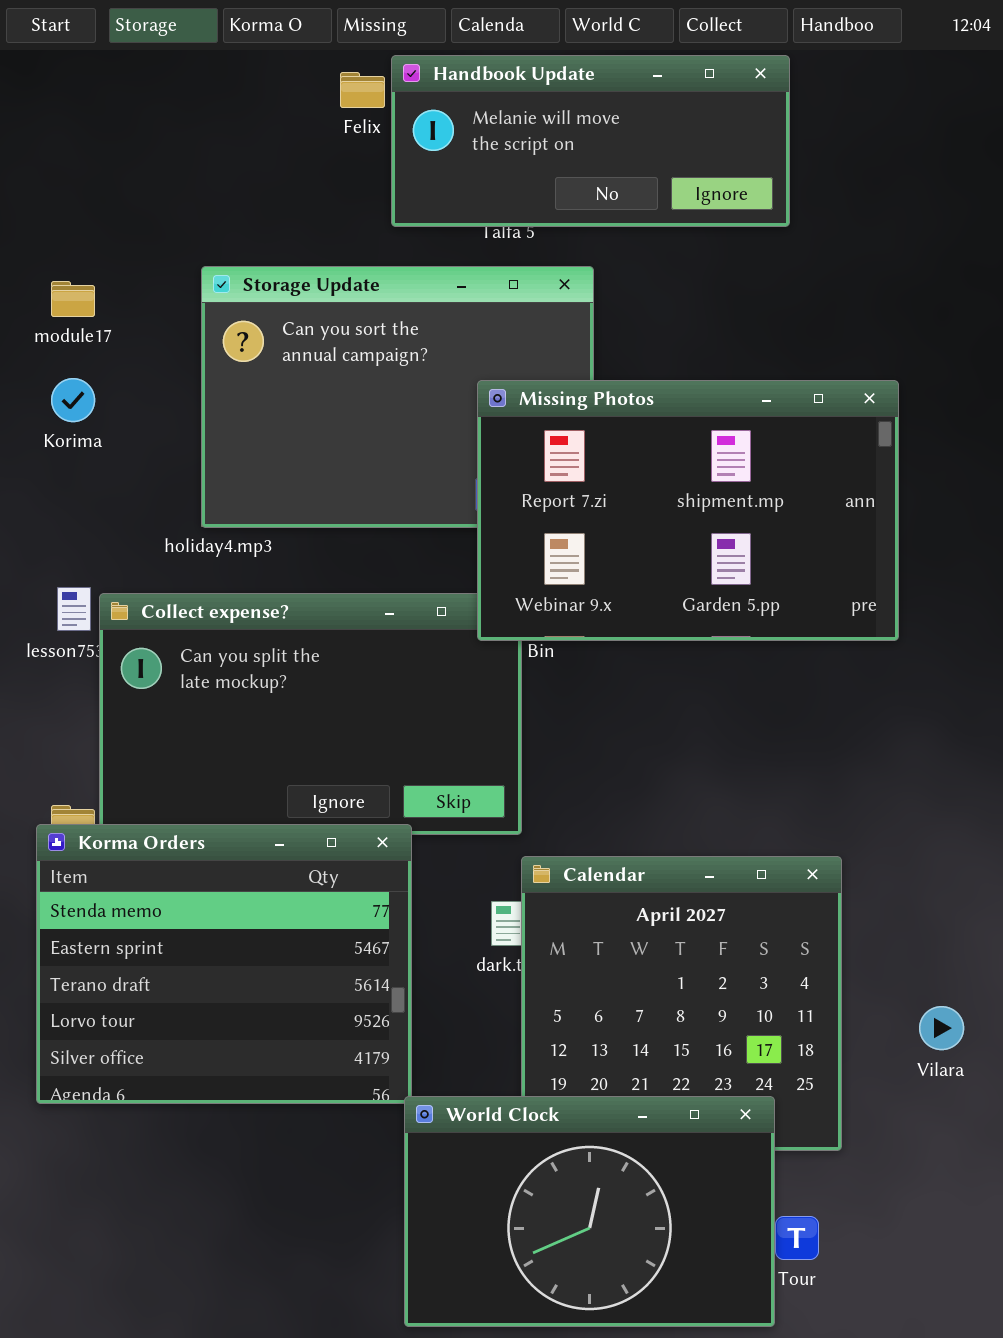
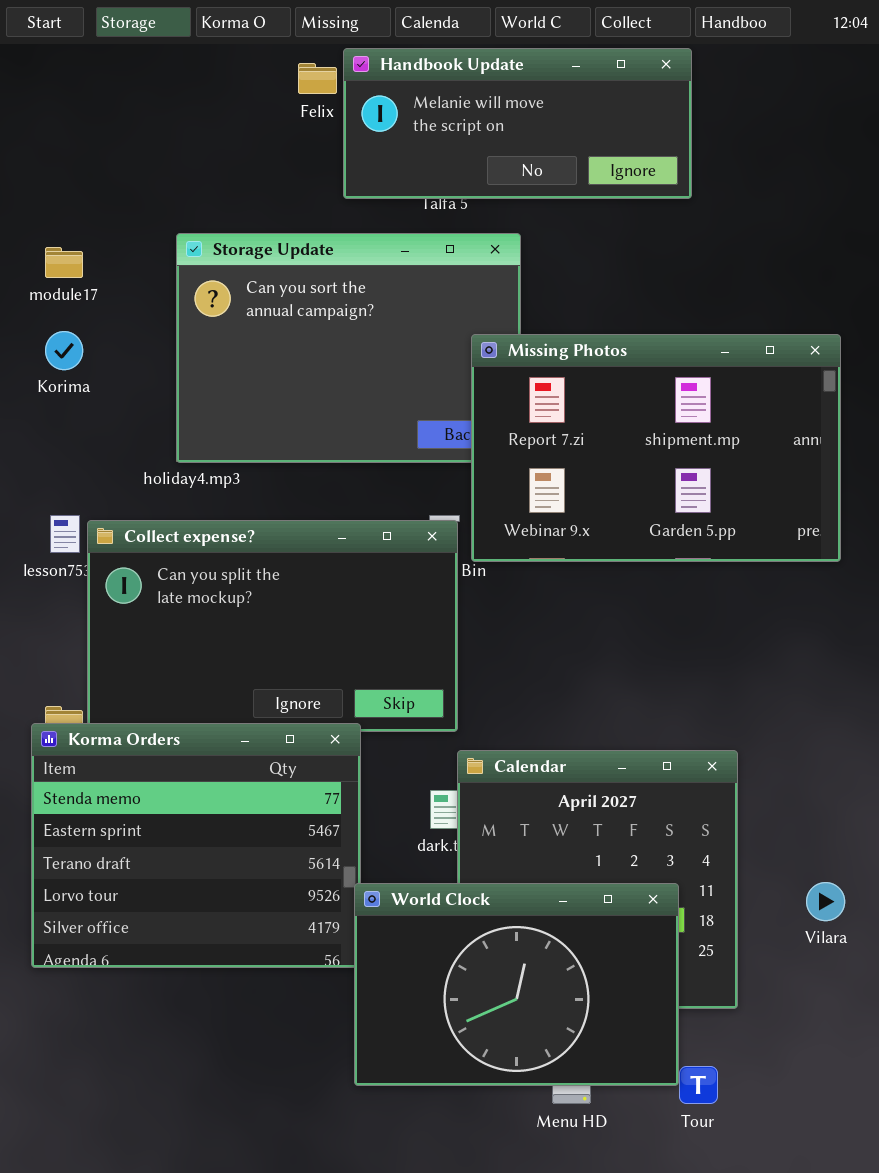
Missing Photos: [477,380,899,641] -> [471,334,841,562], moved
World Clock: [404,1096,775,1327] -> [354,883,679,1086], moved

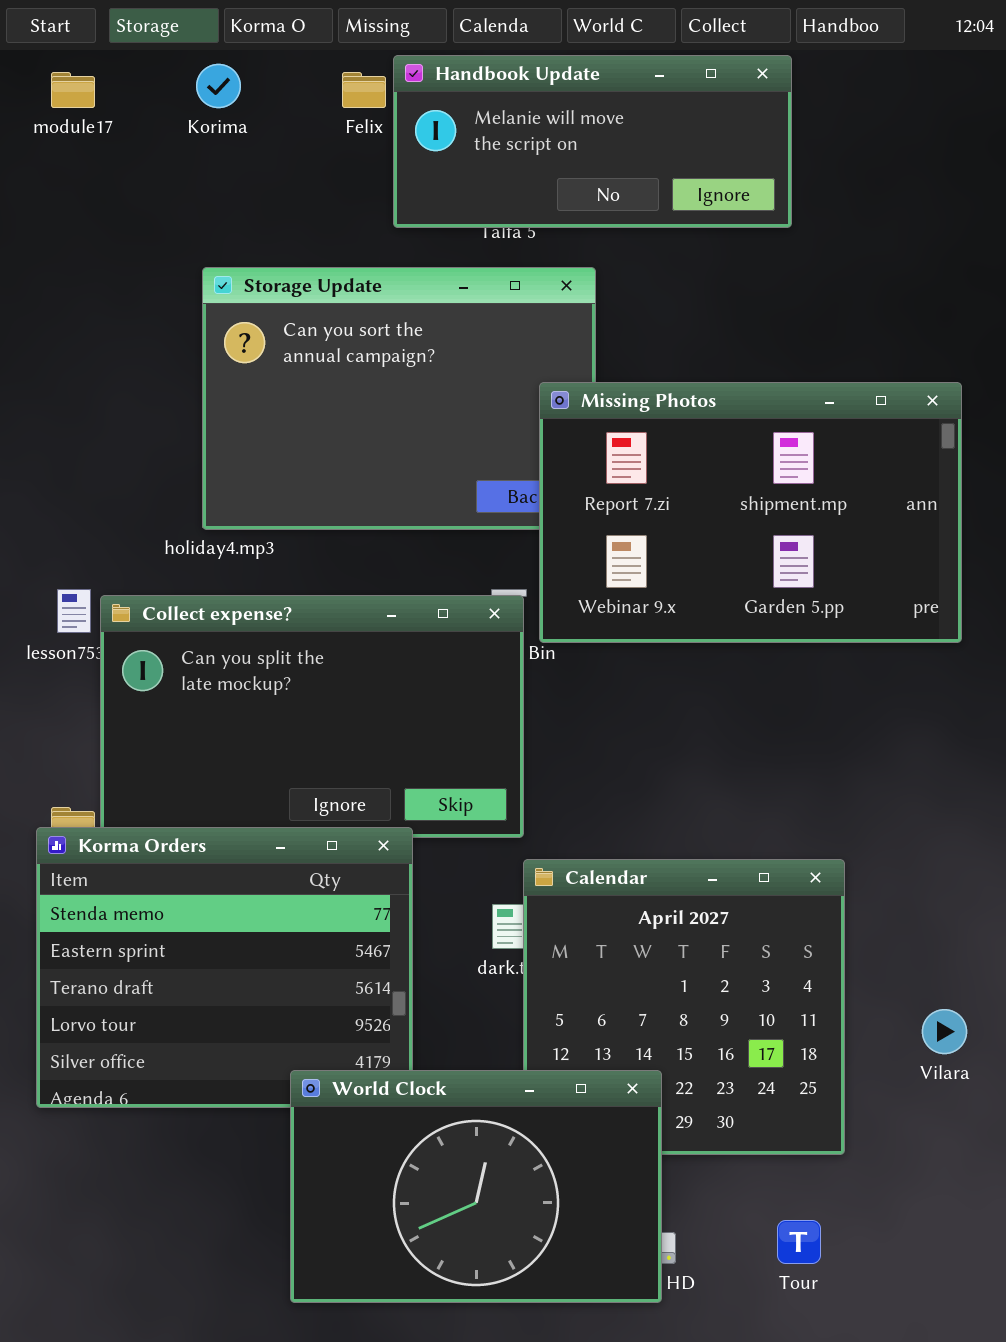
module17: [45,247,83,278] -> [51,72,95,108], moved
Korima: [45,331,83,370] -> [196,64,241,108], moved
World Clock: [354,883,679,1086] -> [290,1070,662,1303], moved

